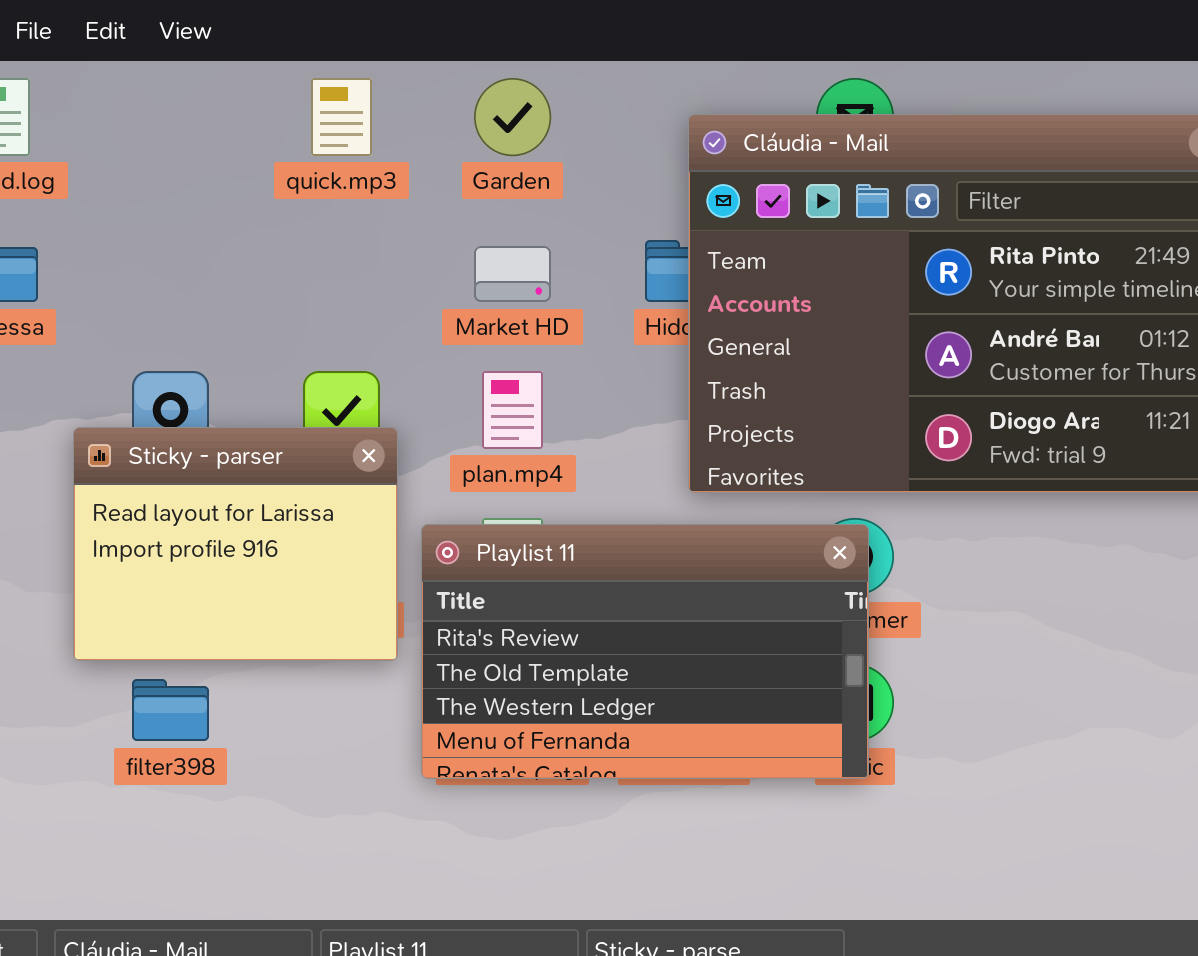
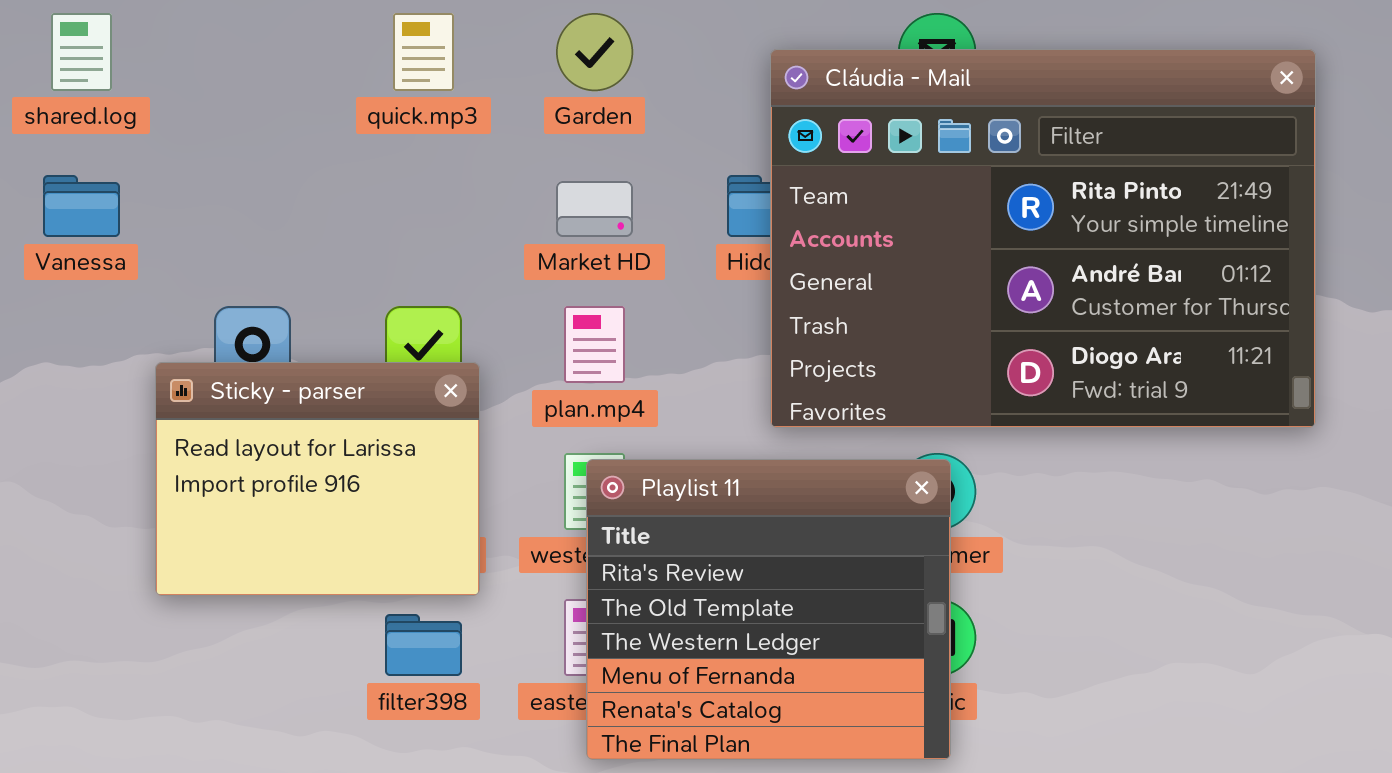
Playlist 11: [421,524,869,779] -> [586,459,951,760], resized
filter398: [132,679,209,741] -> [385,614,462,676], moved

